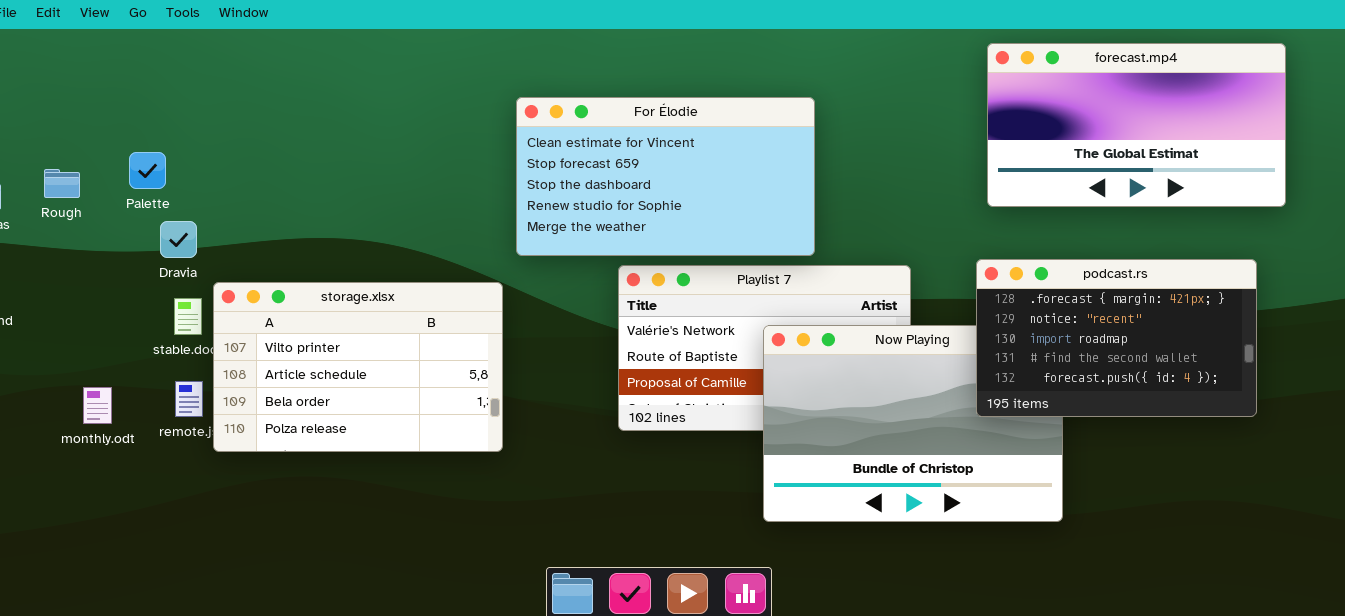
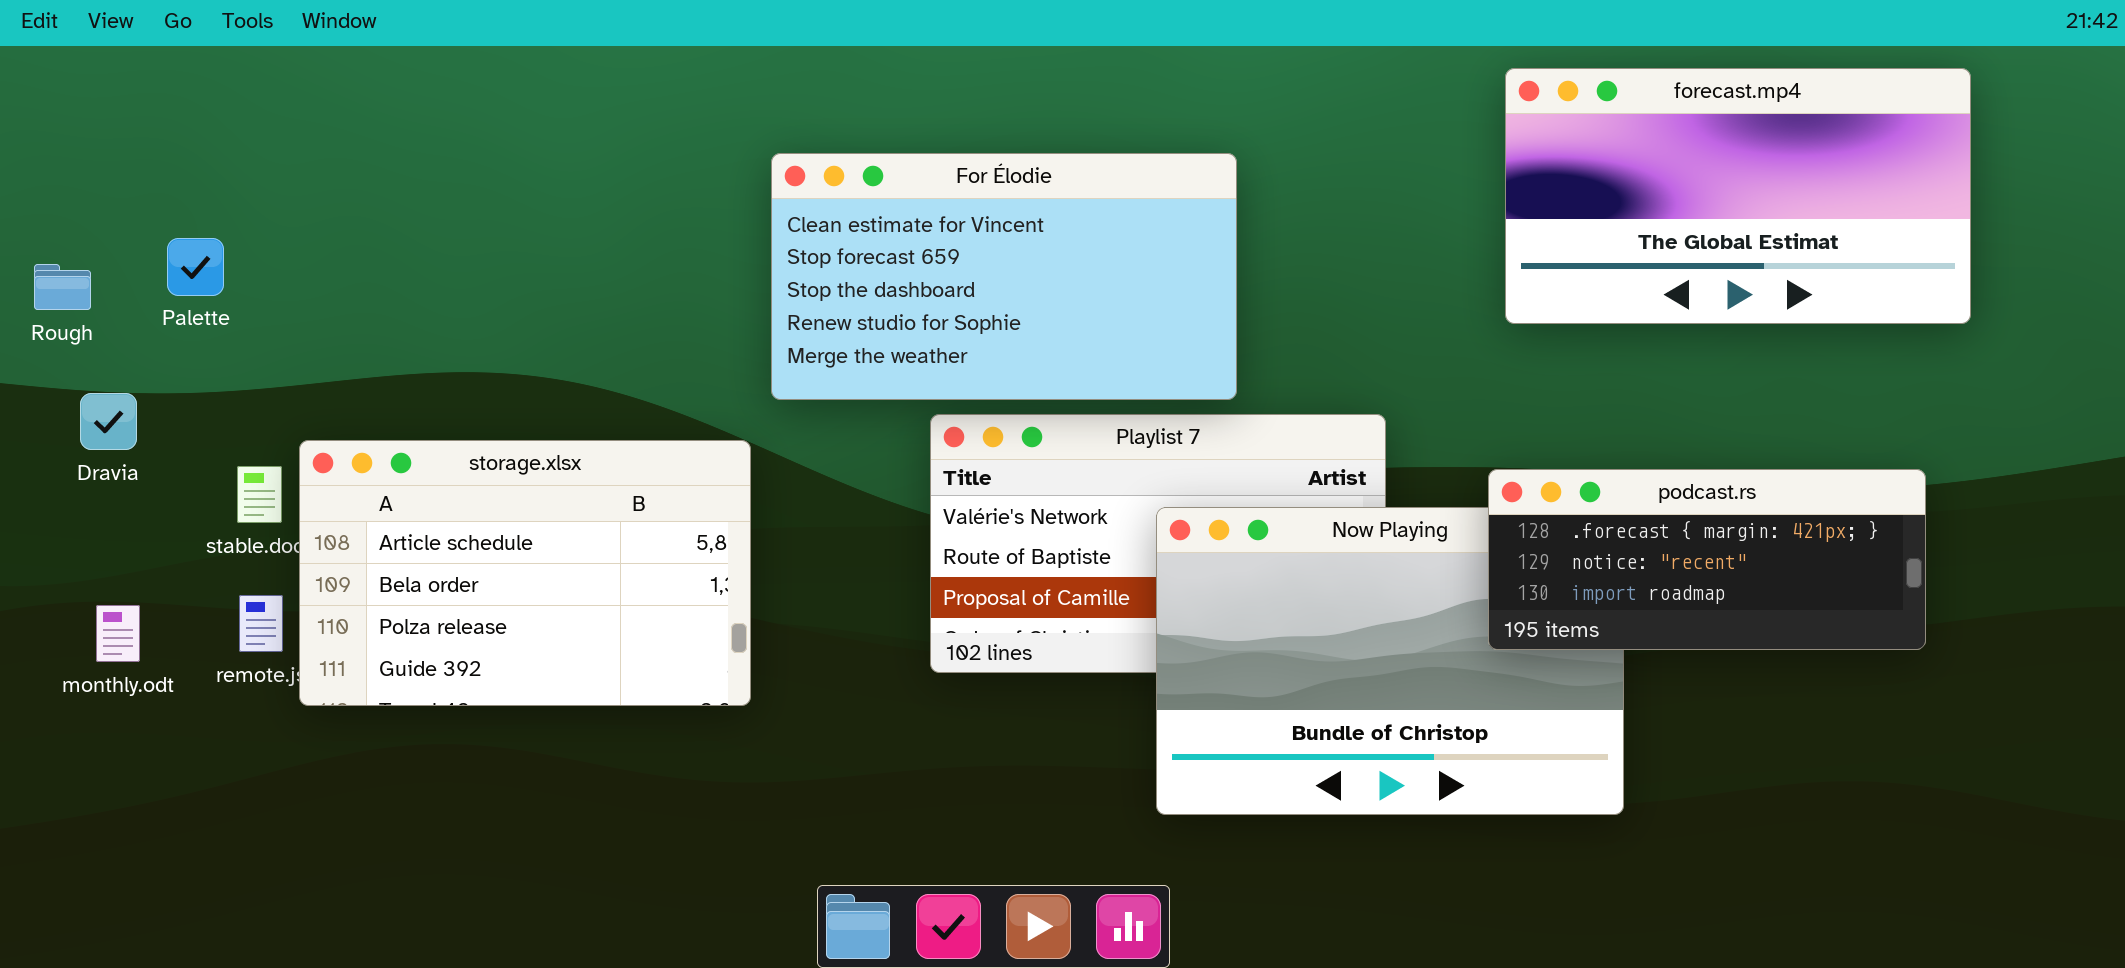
Dravia: [160,221,197,258] -> [80,393,137,450], moved
podcast.rs: [976,259,1257,417] -> [1488,469,1926,650], resized
storage.xlsx: [213,282,503,452] -> [299,440,751,706], scrolled down 1 row

